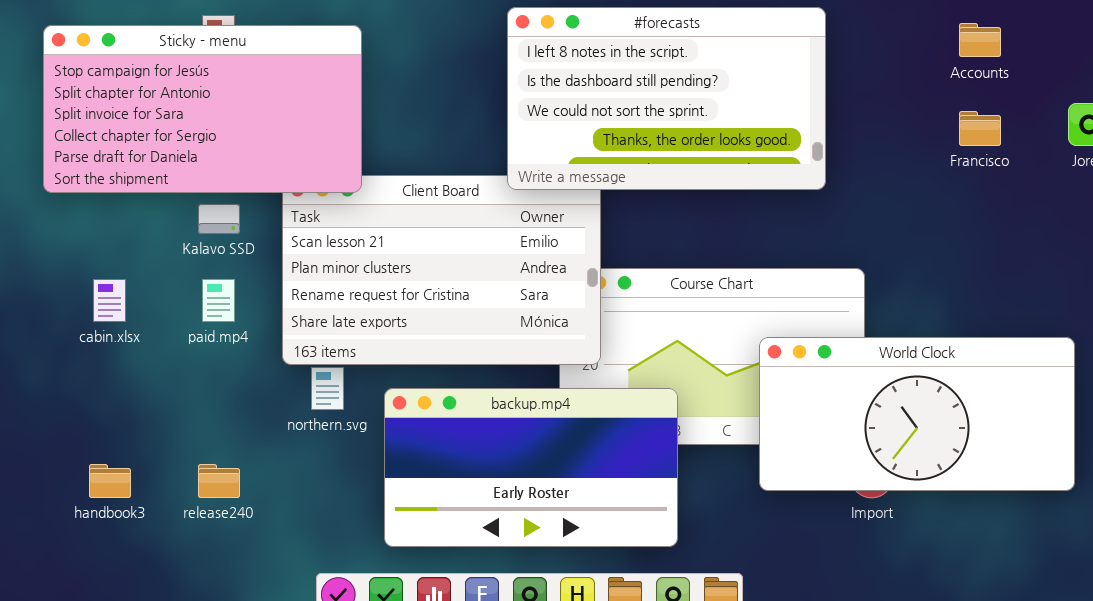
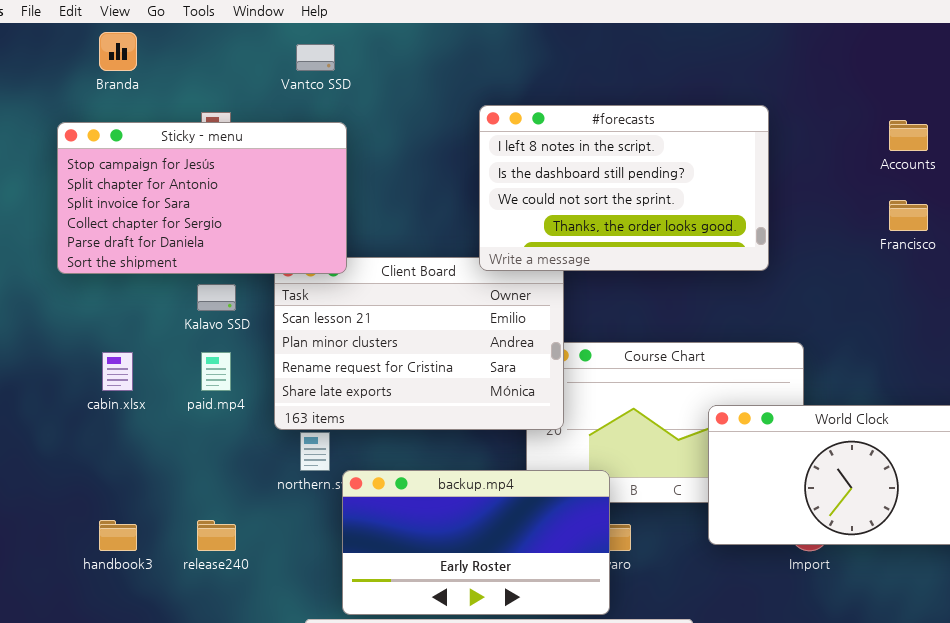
backup.mp4: [384,388,678,547] -> [342,470,610,615], moved

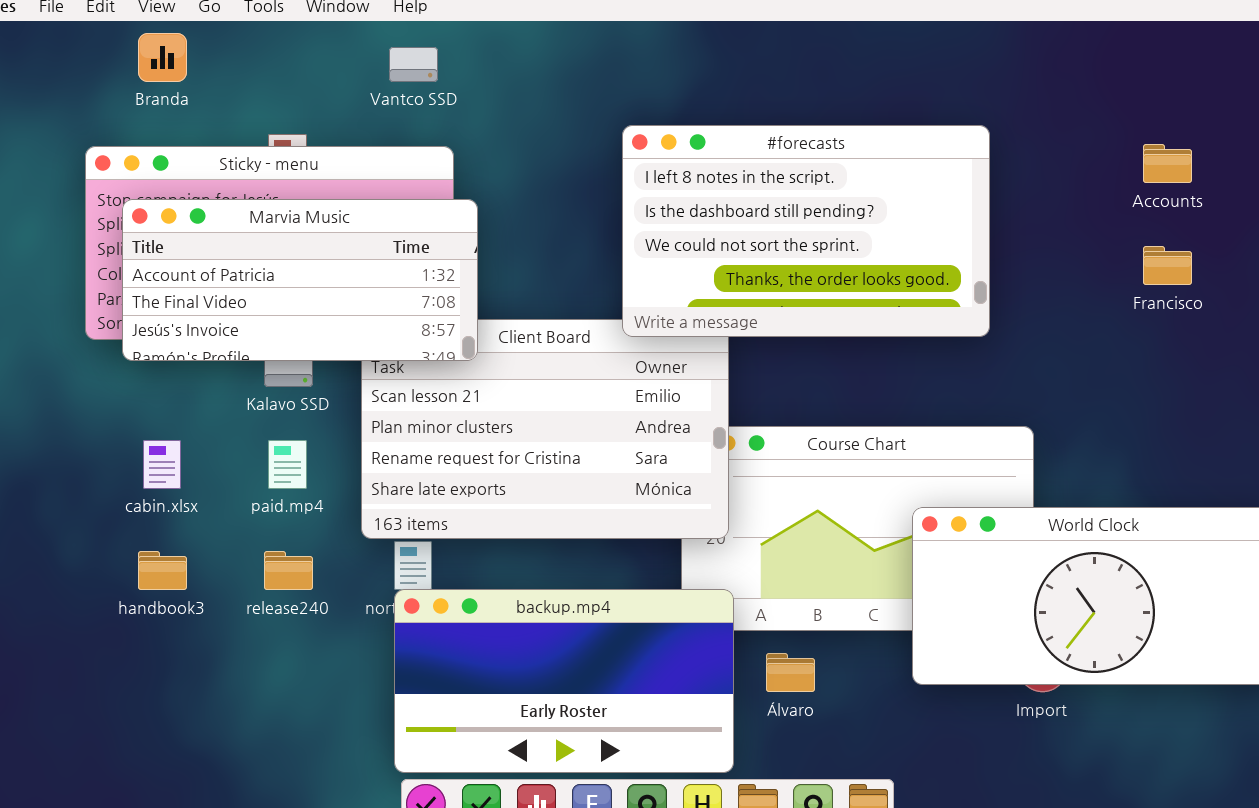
Marvia Music: none -> [122,199,478,361], opened
backup.mp4: [342,470,610,615] -> [394,589,734,773], moved
handbook3: [99,520,137,551] -> [138,551,187,590], moved
release240: [197,520,236,551] -> [264,551,313,590], moved

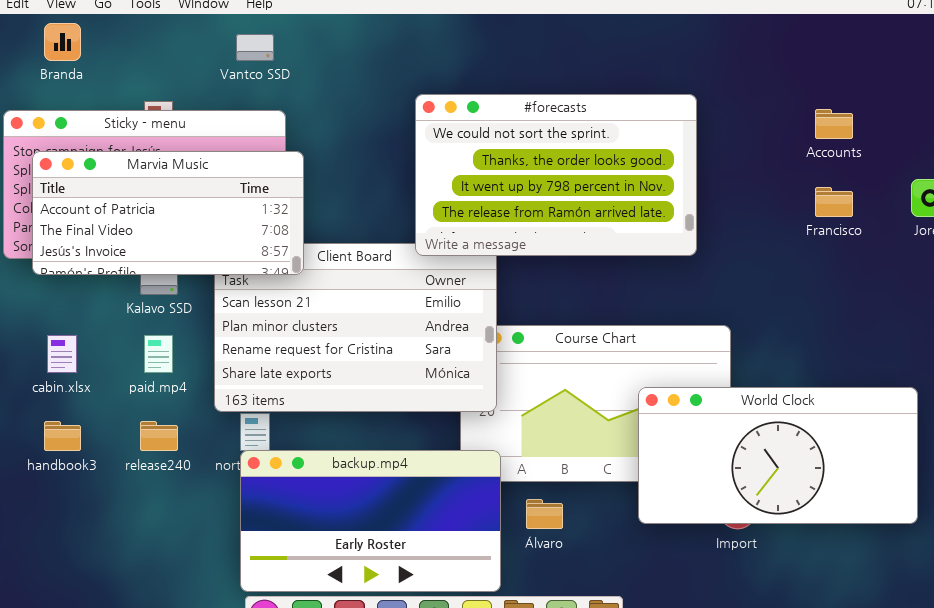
#forecasts: [622,125,990,337] -> [415,94,697,256], scrolled down 2 rows

